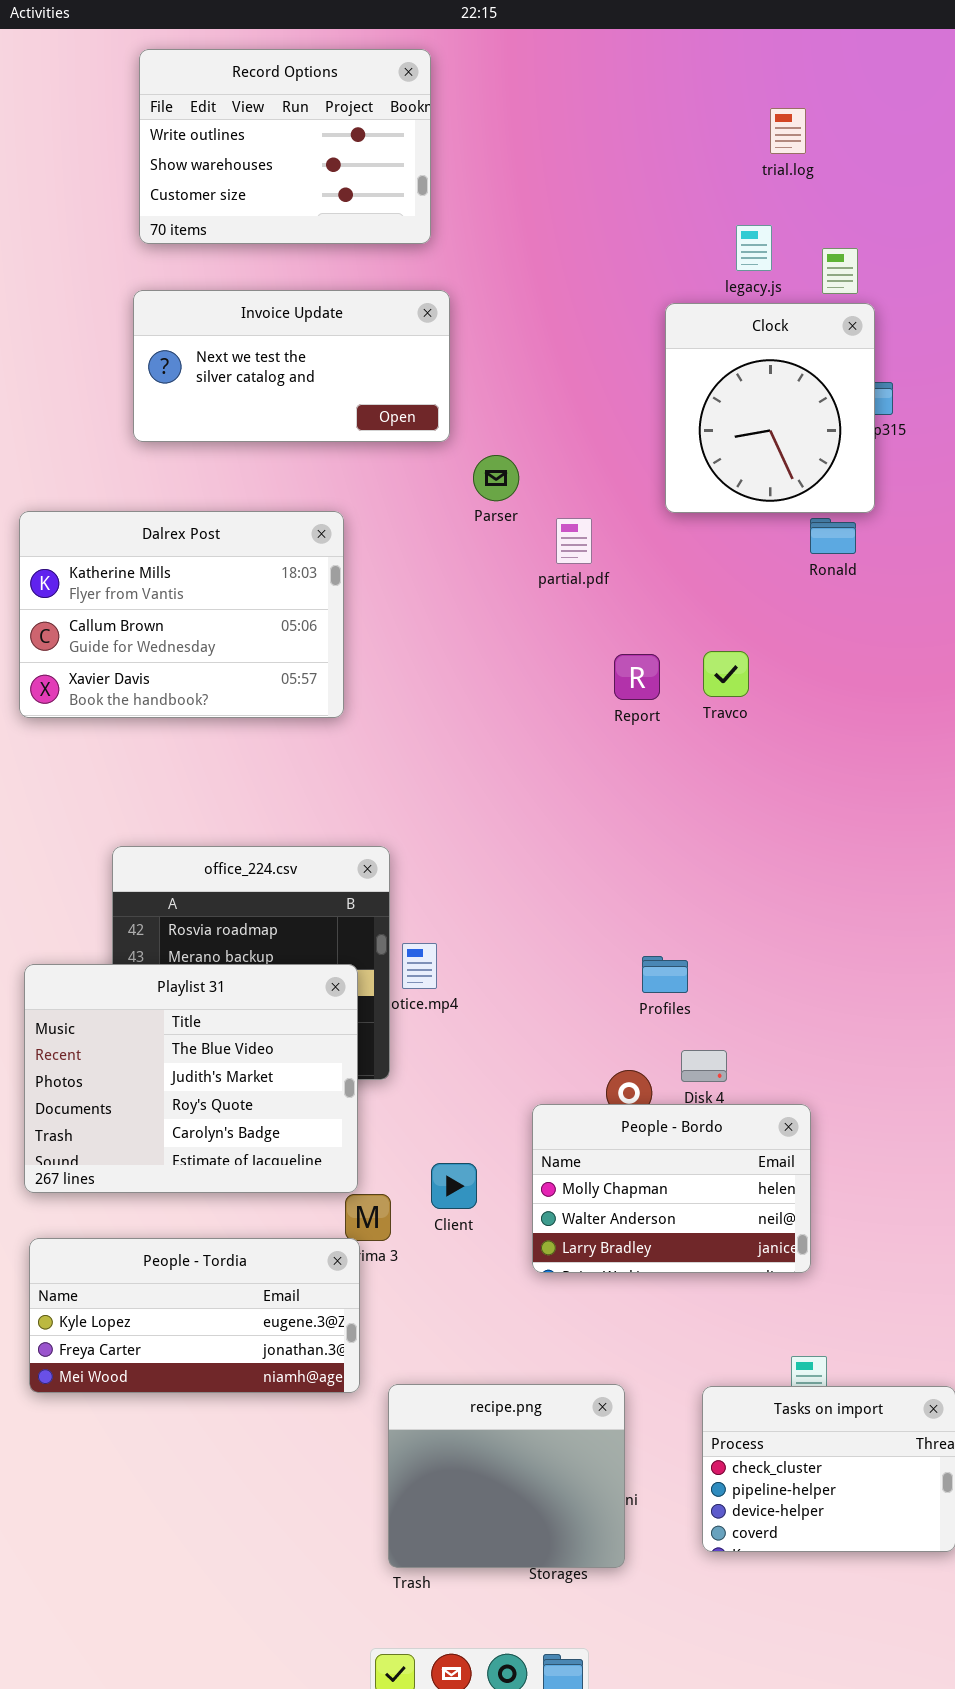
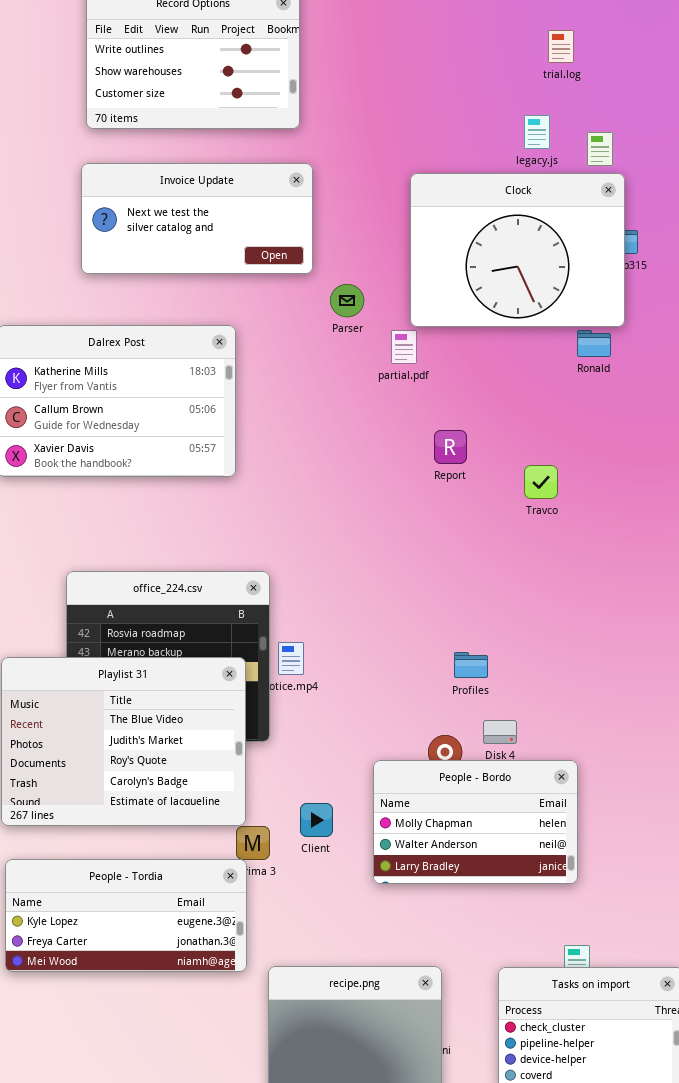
Clock: [665,303,875,513] -> [410,173,625,327], resized
Travco: [703,651,749,697] -> [524,465,558,499], moved

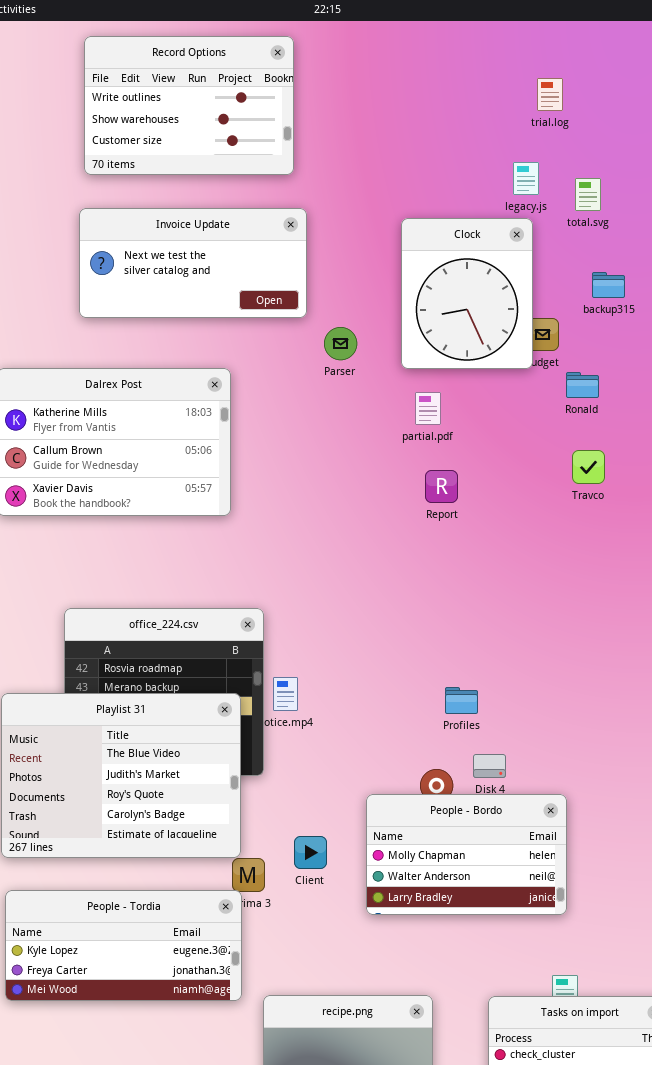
Clock: [410,173,625,327] -> [401,218,533,369], resized
partial.pdf: [391,330,417,364] -> [415,392,441,425], moved
Travco: [524,465,558,499] -> [572,450,605,484], moved

